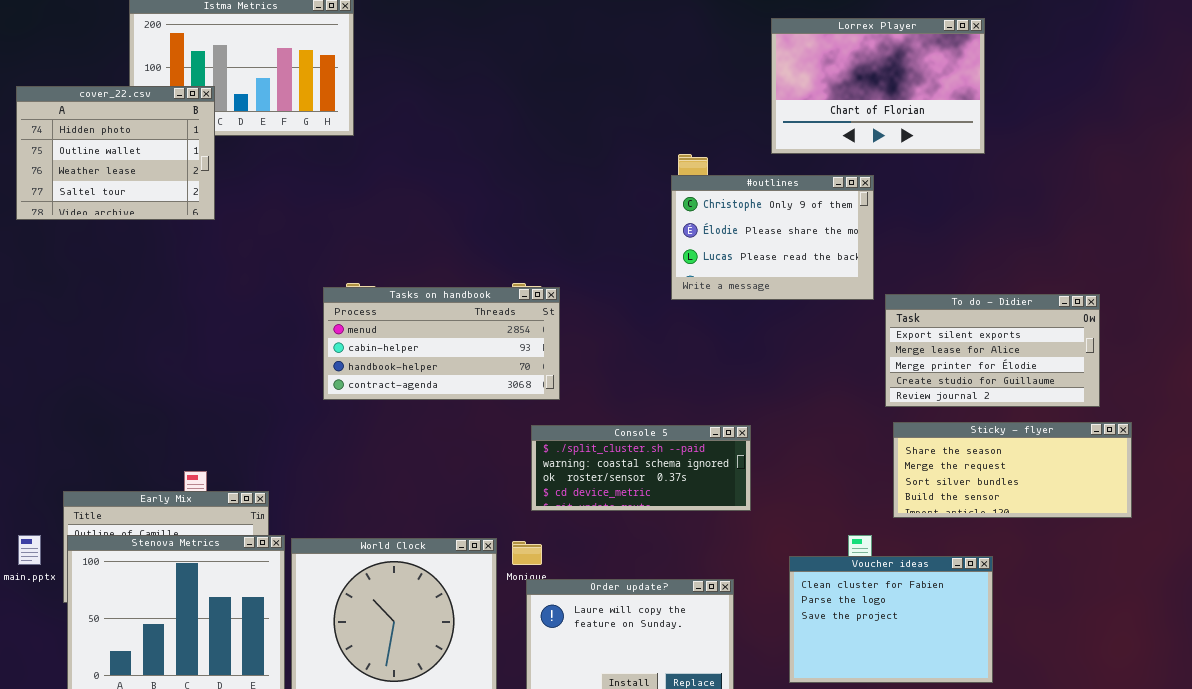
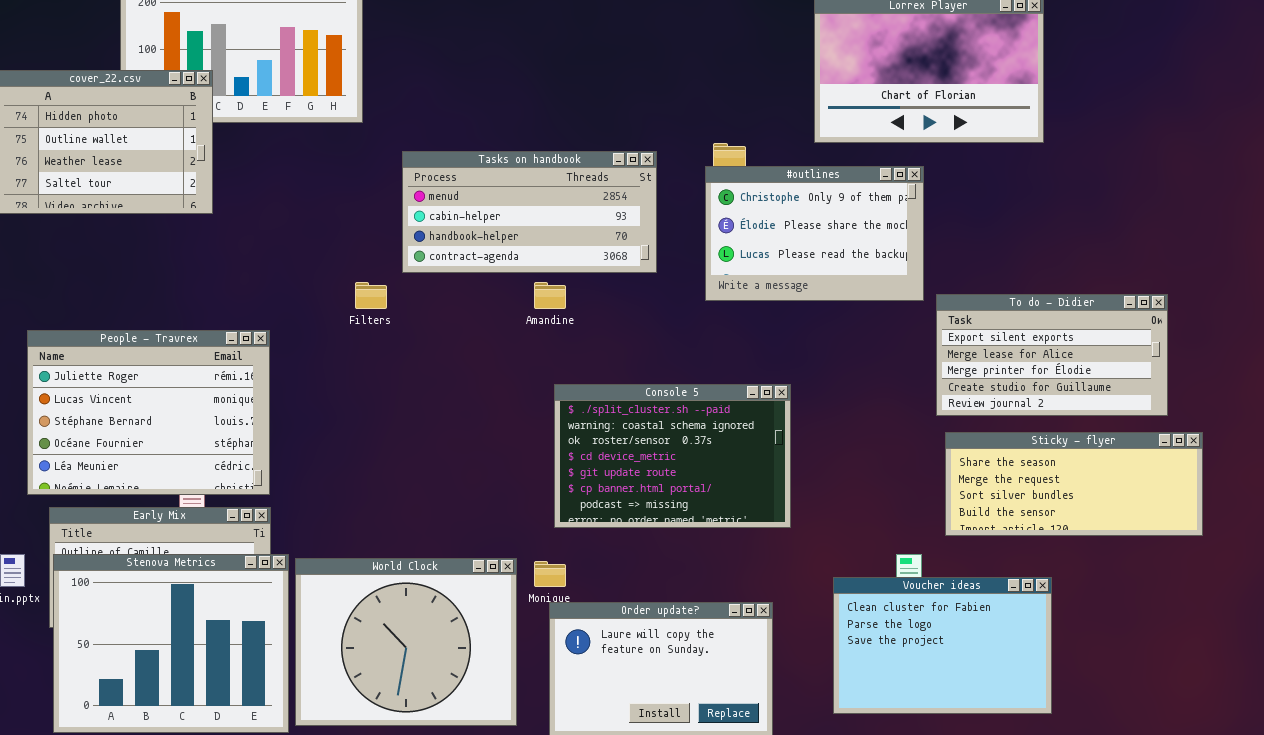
Tasks on handbook: [323,287,560,400] -> [402,151,657,273], moved
People - Travrex: none -> [27,330,270,495], opened
Console 5: [531,425,751,511] -> [554,384,791,528], resized

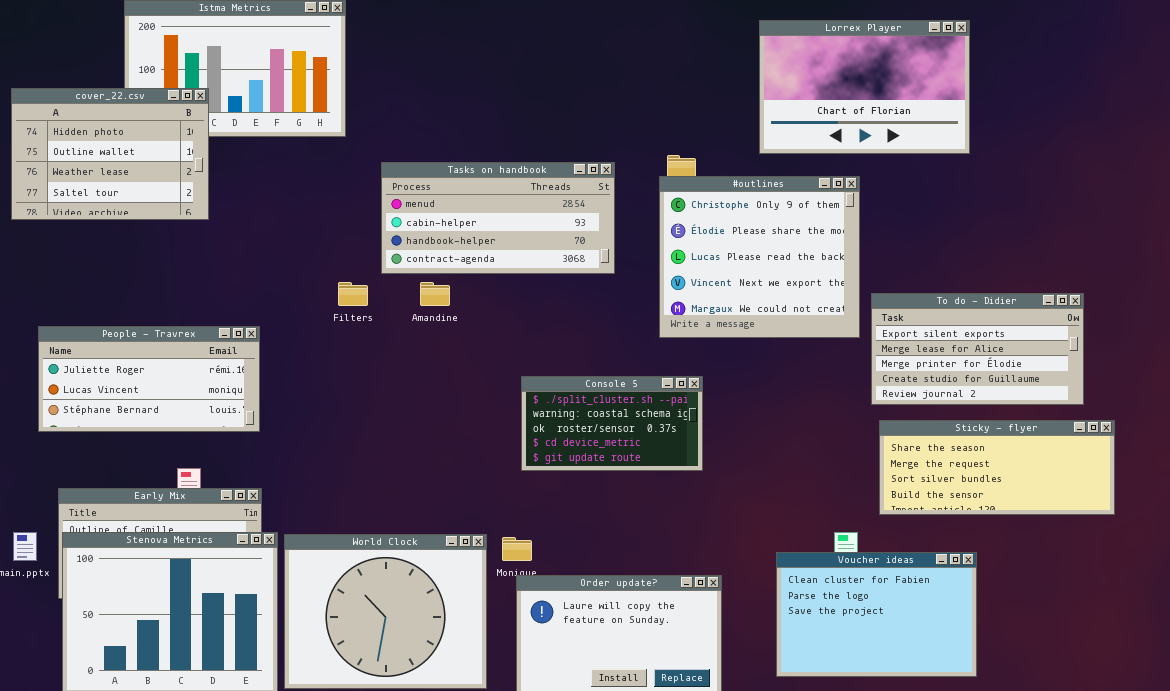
#outlines: [705,166,924,301] -> [659,176,860,338], resized
Amandine: [534,282,566,309] -> [420,282,450,306], moved
People - Travrex: [27,330,270,495] -> [38,326,260,432], resized
Console 5: [554,384,791,528] -> [521,376,703,471], resized

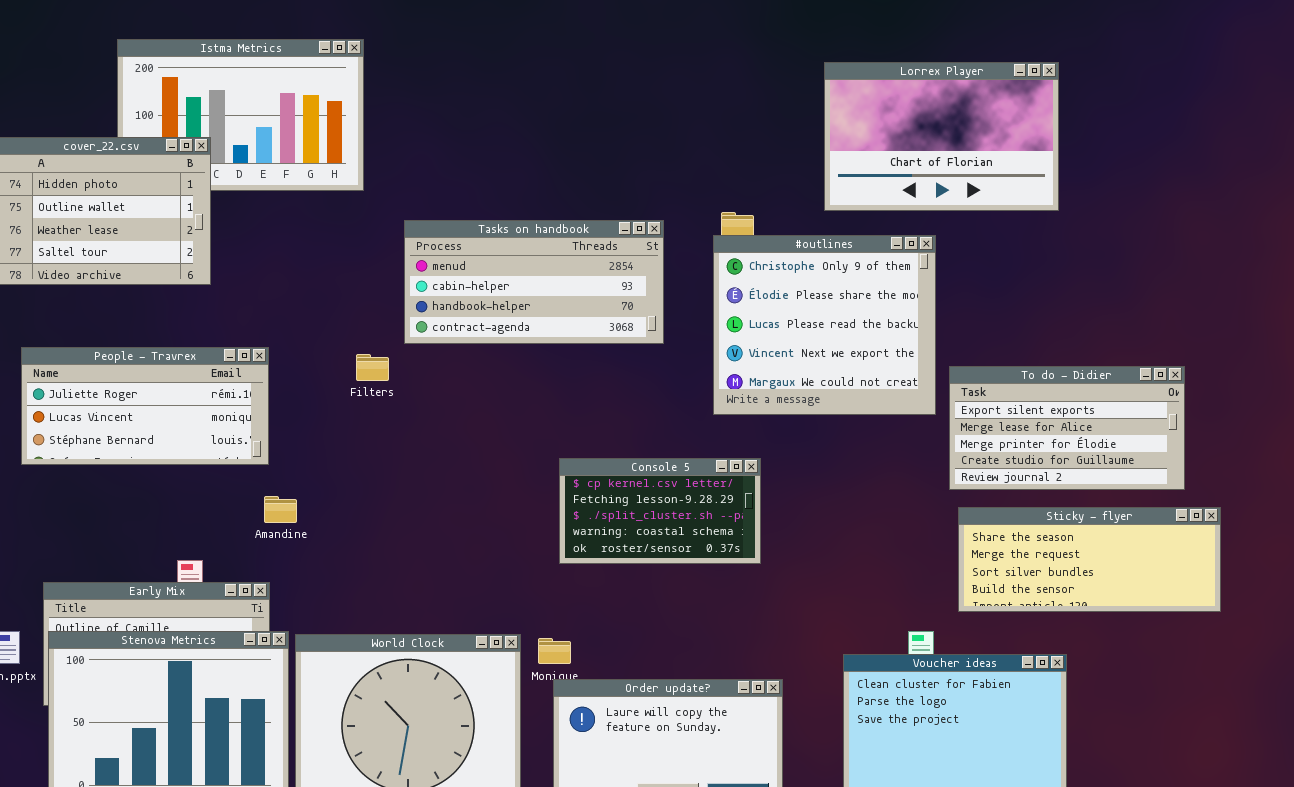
Amandine: [420,282,450,306] -> [264,496,297,523], moved
People - Travrex: [38,326,260,432] -> [21,347,269,465], moved
Console 5: [521,376,703,471] -> [559,458,761,564], scrolled up 2 rows

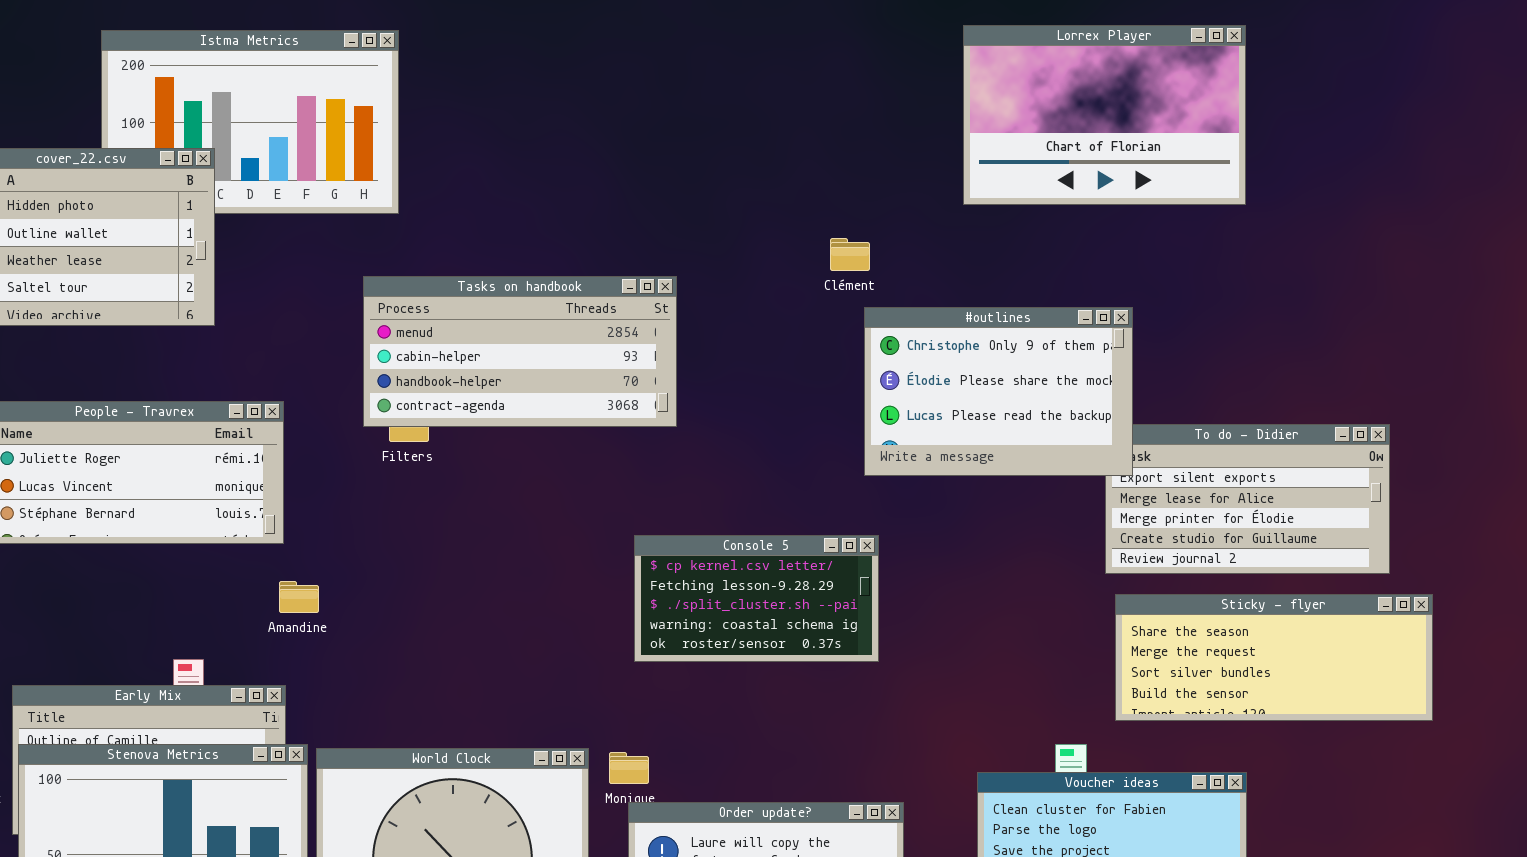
Lorrex Player: [824,62,1059,211] -> [963,25,1246,205], moved
Tasks on handbook: [404,220,664,344] -> [363,276,677,427], moved
#outlines: [713,235,936,415] -> [864,307,1133,476], moved, resized

